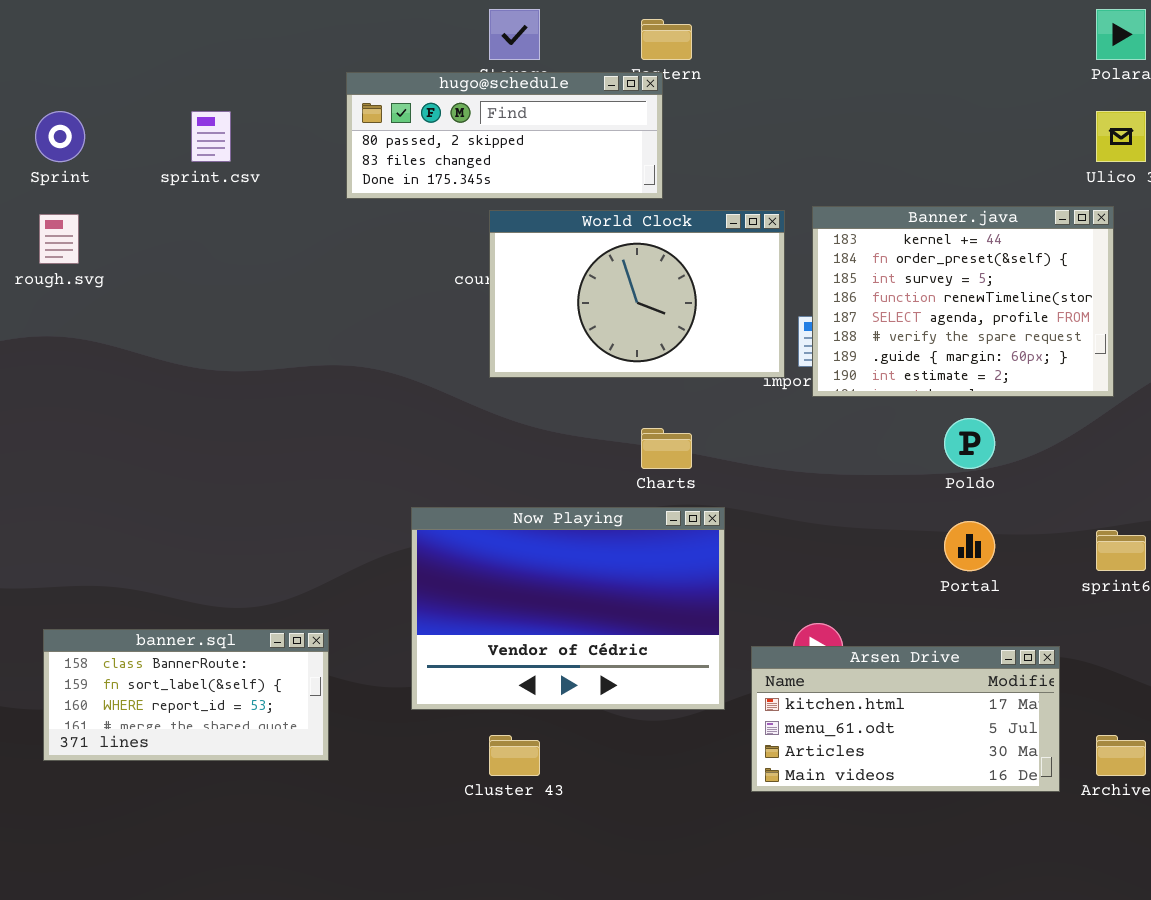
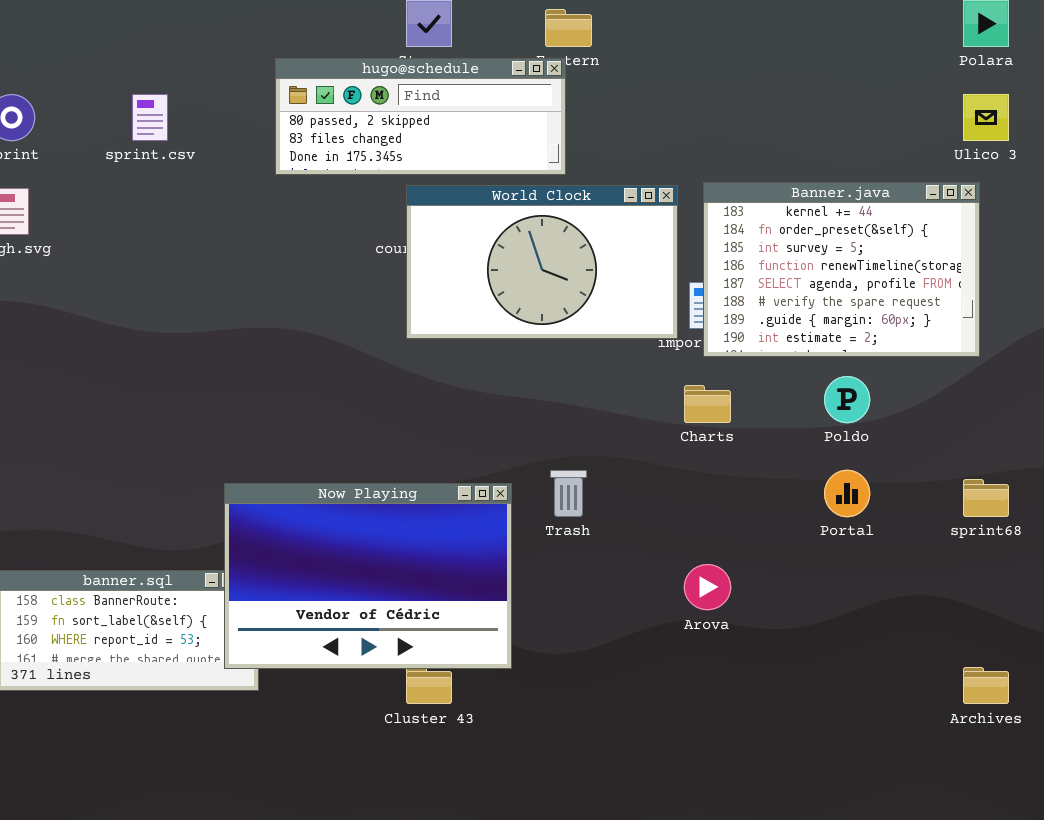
Charts: [641,428,692,469] -> [684,385,731,423], moved
Now Playing: [411,507,725,710] -> [224,483,512,669], moved
Arsen Drive: [751,646,1060,792] -> none, closed

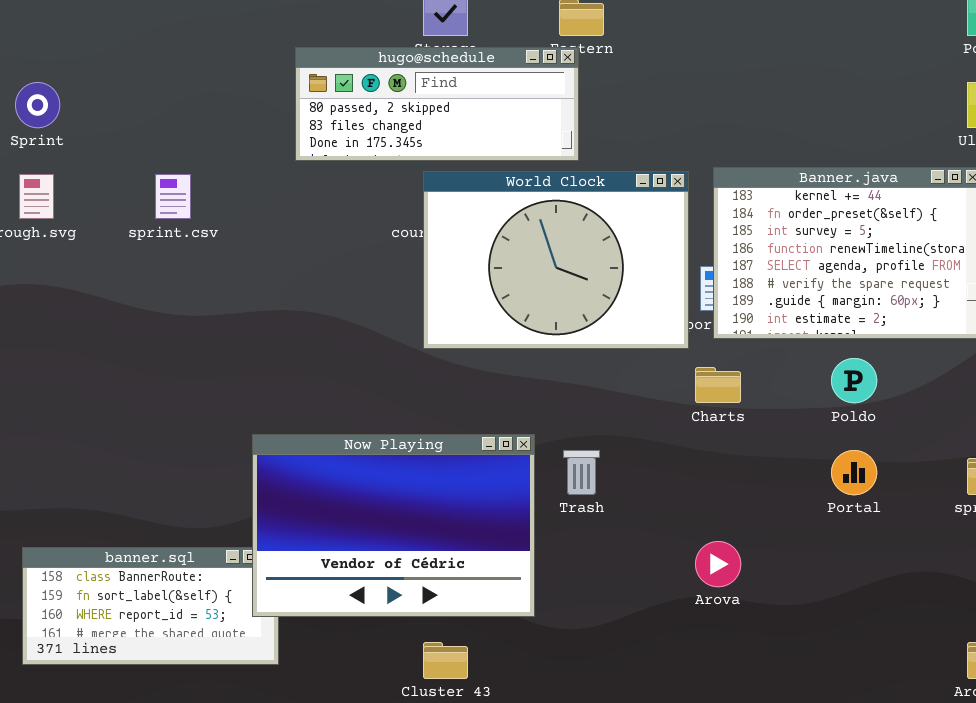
sprint.csv: [132,94,168,141] -> [155,174,191,219], moved
World Clock: [406,185,678,339] -> [423,171,689,349], resized
Now Playing: [224,483,512,669] -> [252,434,535,617], moved

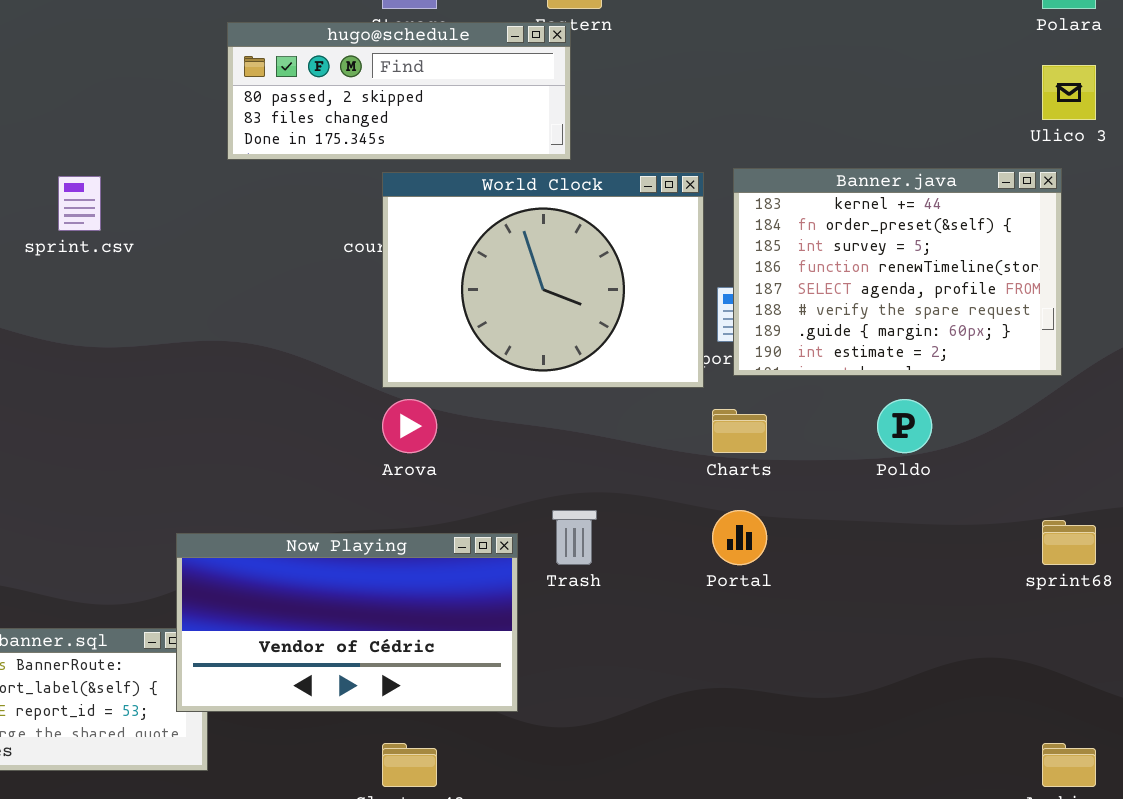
Now Playing: [252,434,535,617] -> [176,533,518,712], resized
Portal: [831,450,877,495] -> [712,510,767,565], moved
Arova: [695,541,741,587] -> [382,399,437,453], moved

